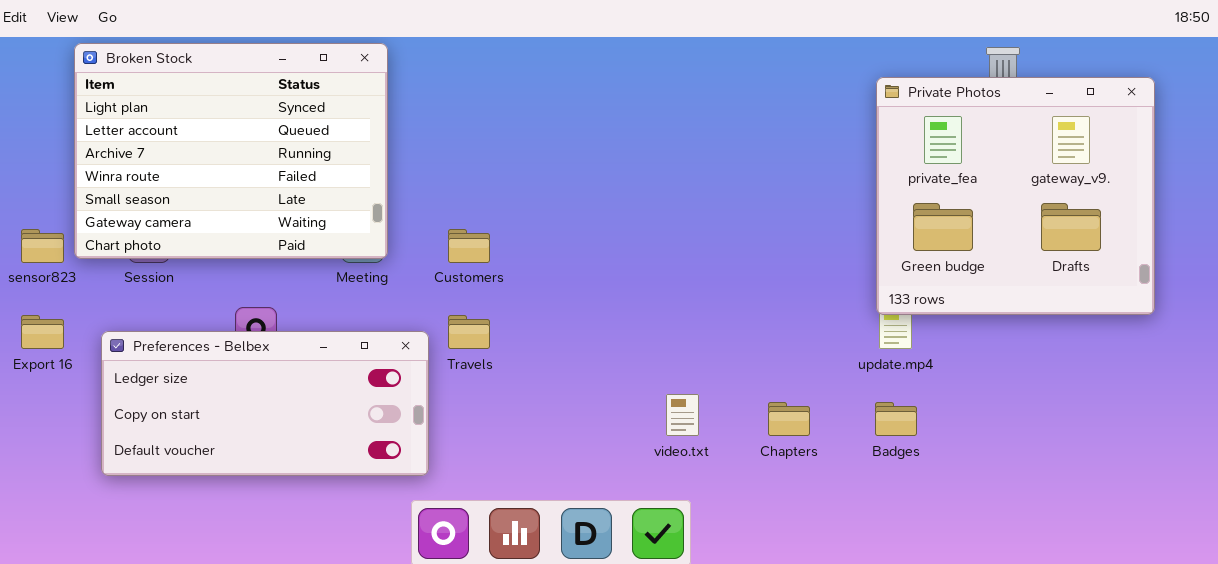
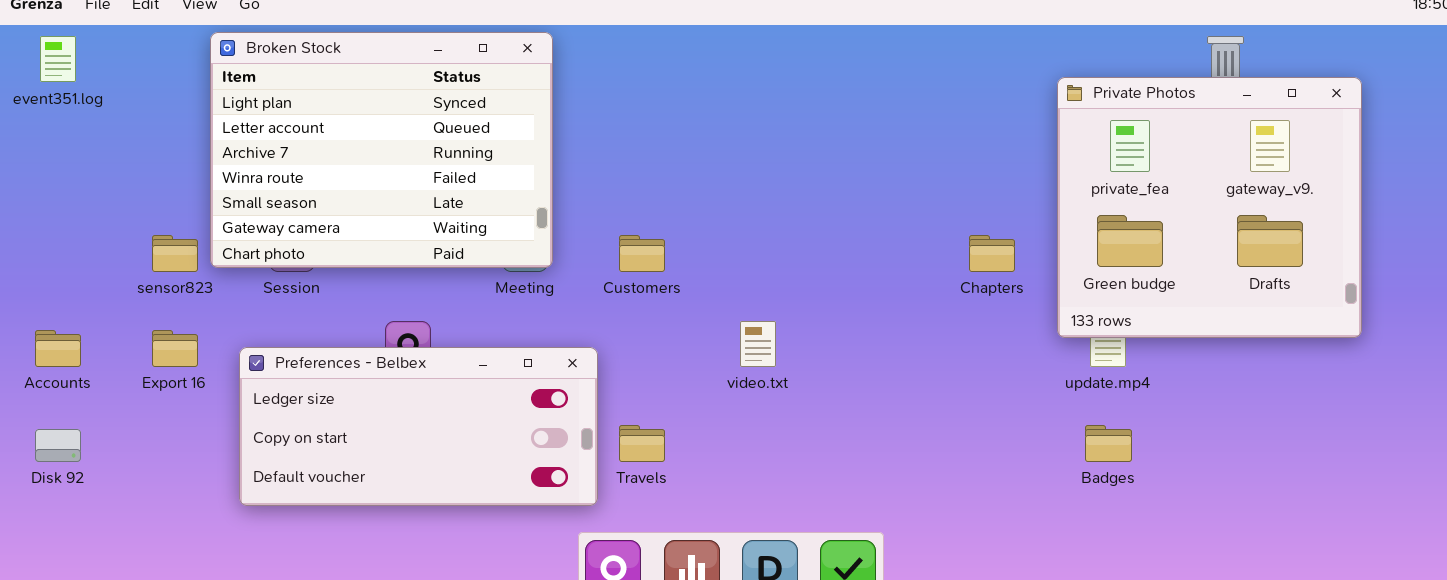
Private Photos: [876,77,1155,315] -> [1057,77,1362,338], moved
Travels: [448,315,490,349] -> [619,425,665,462], moved
video.txt: [666,394,699,436] -> [740,321,776,367], moved
Chapters: [768,402,810,436] -> [969,235,1015,272], moved

